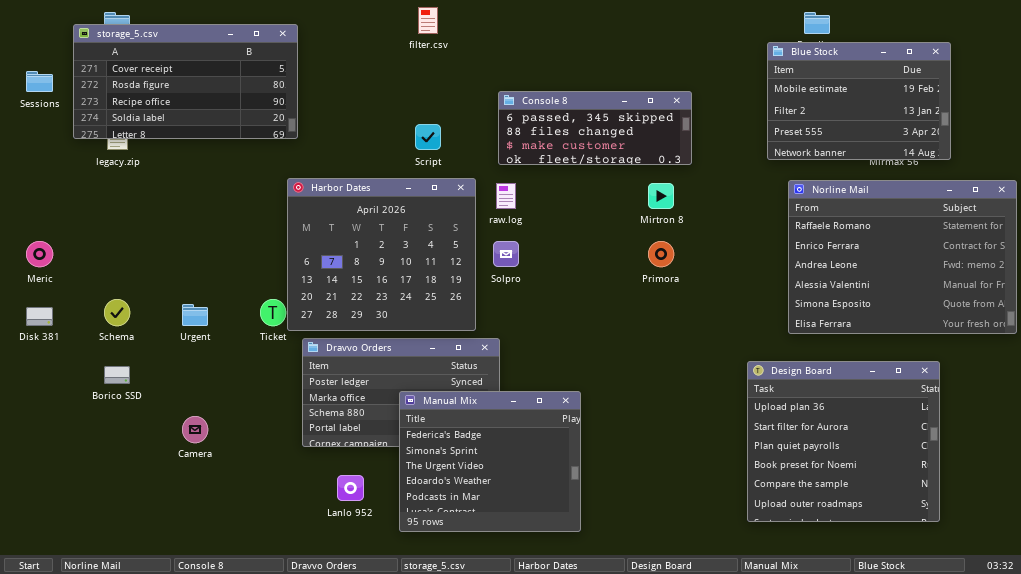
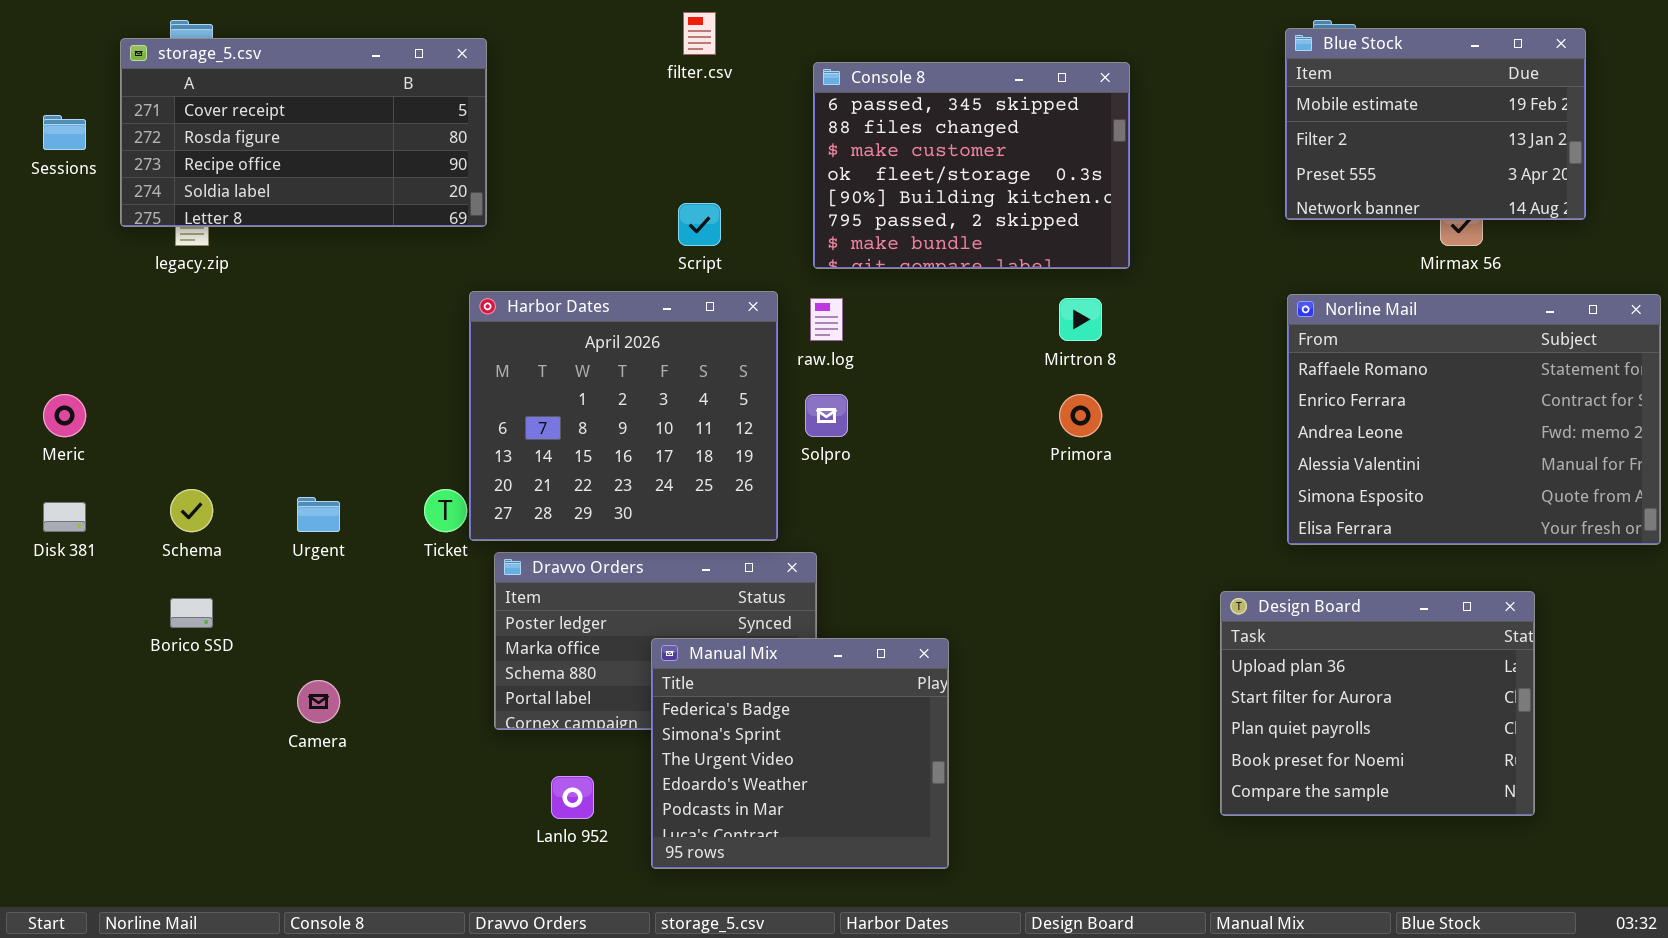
Blue Stock: [767,42,951,160] -> [1285,28,1586,220], moved
Console 8: [498,91,692,165] -> [813,62,1130,269], resized
Design Board: [747,361,940,522] -> [1220,591,1535,816], resized

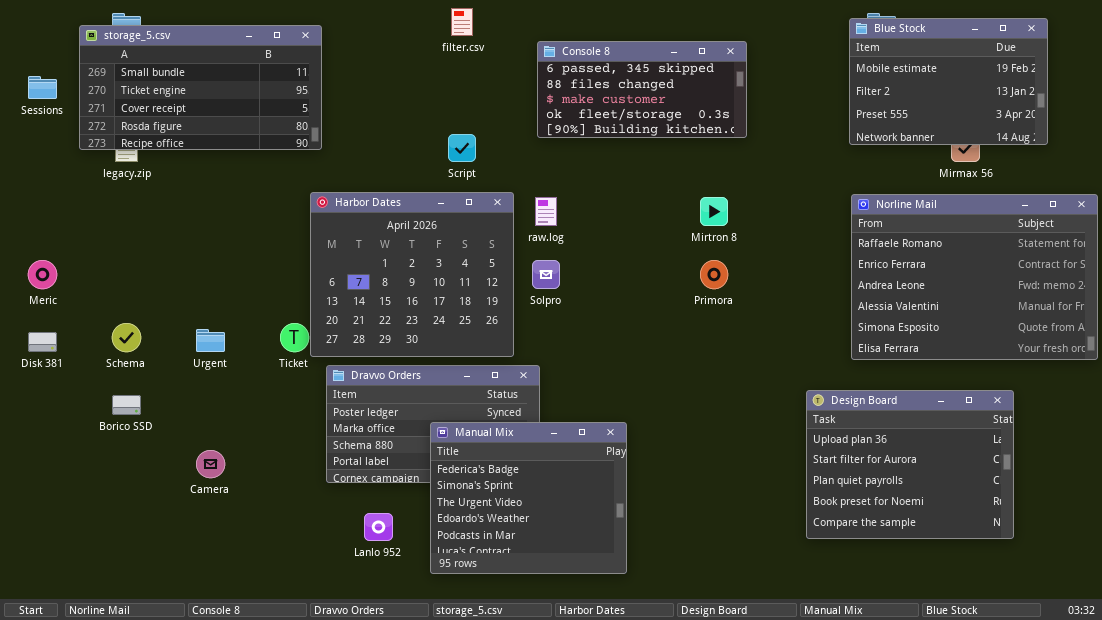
storage_5.csv: [120,38,487,227] -> [79,25,322,150], scrolled up 2 rows
Console 8: [813,62,1130,269] -> [537,41,747,138], resized

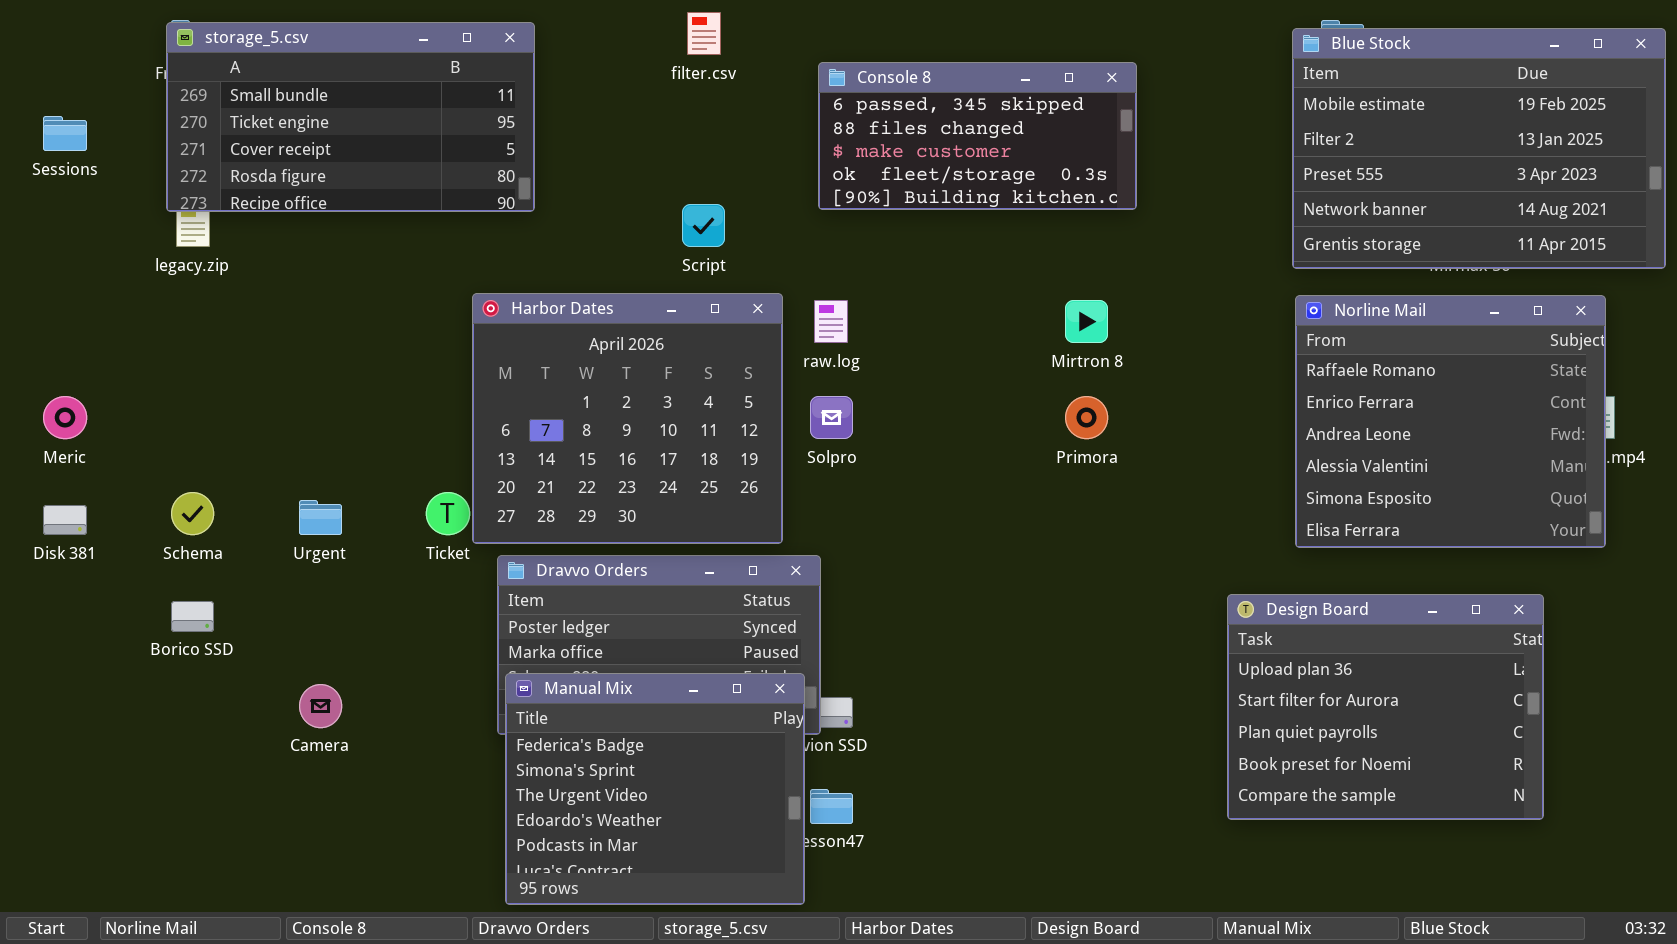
Blue Stock: [849,18,1048,145] -> [1292,28,1666,269], resized
storage_5.csv: [79,25,322,150] -> [166,22,535,212], moved
Norline Mail: [851,194,1098,360] -> [1295,295,1606,548], resized
Manual Mix: [430,422,627,574] -> [505,673,805,905], moved

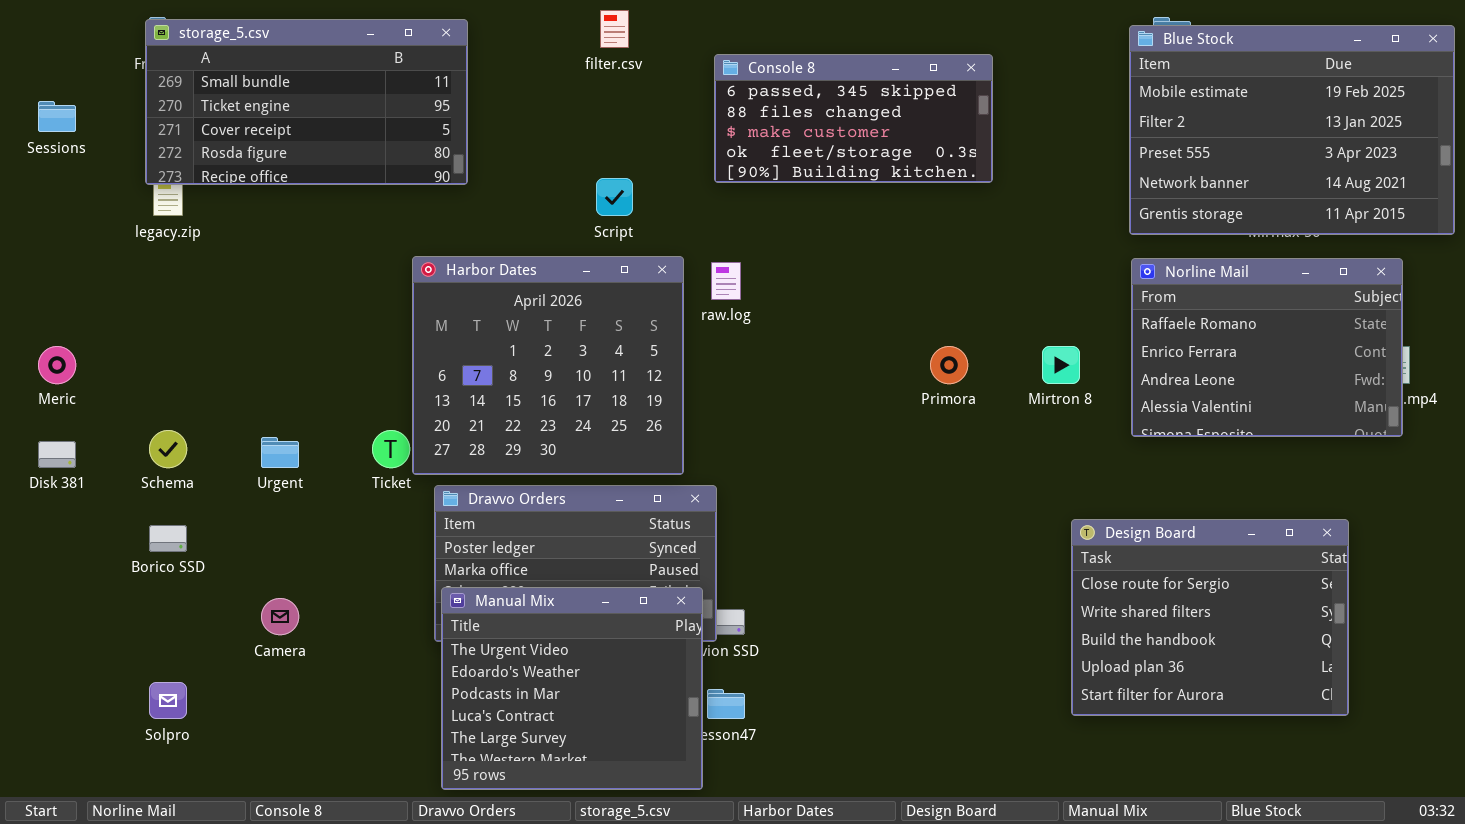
Norline Mail: [1295,295,1606,548] -> [1131,258,1403,437], resized
Mirtron 8: [1065,300,1108,343] -> [1042,346,1080,384], moved
Solpro: [810,396,853,439] -> [149,682,187,719], moved
Design Board: [1227,594,1544,820] -> [1071,519,1349,716], scrolled up 3 rows
Manual Mix: [505,673,805,905] -> [441,587,703,790], scrolled down 2 rows

